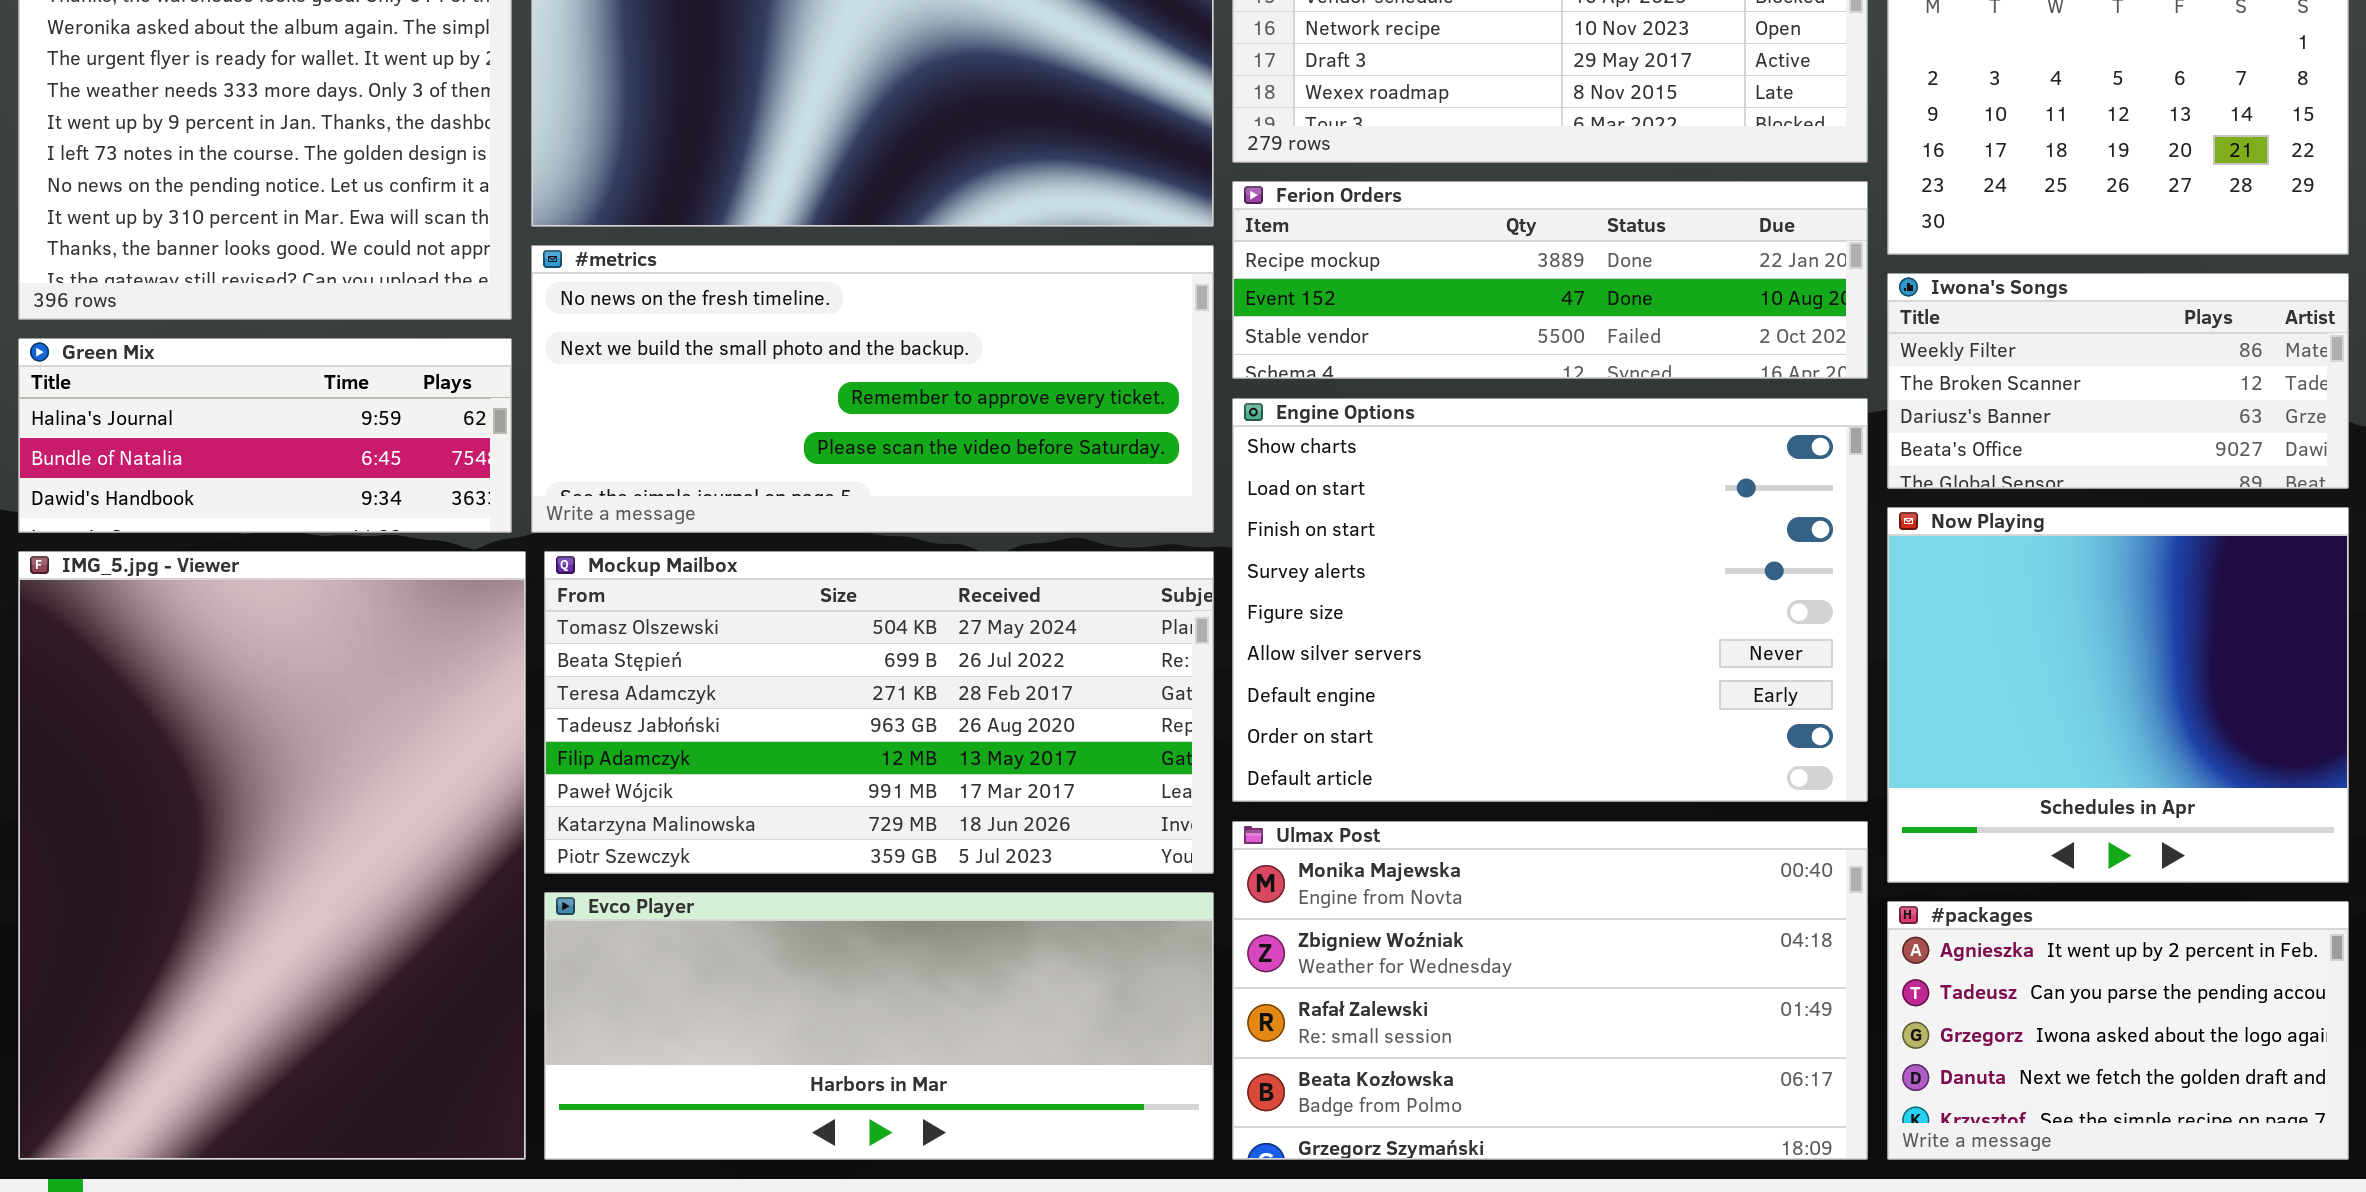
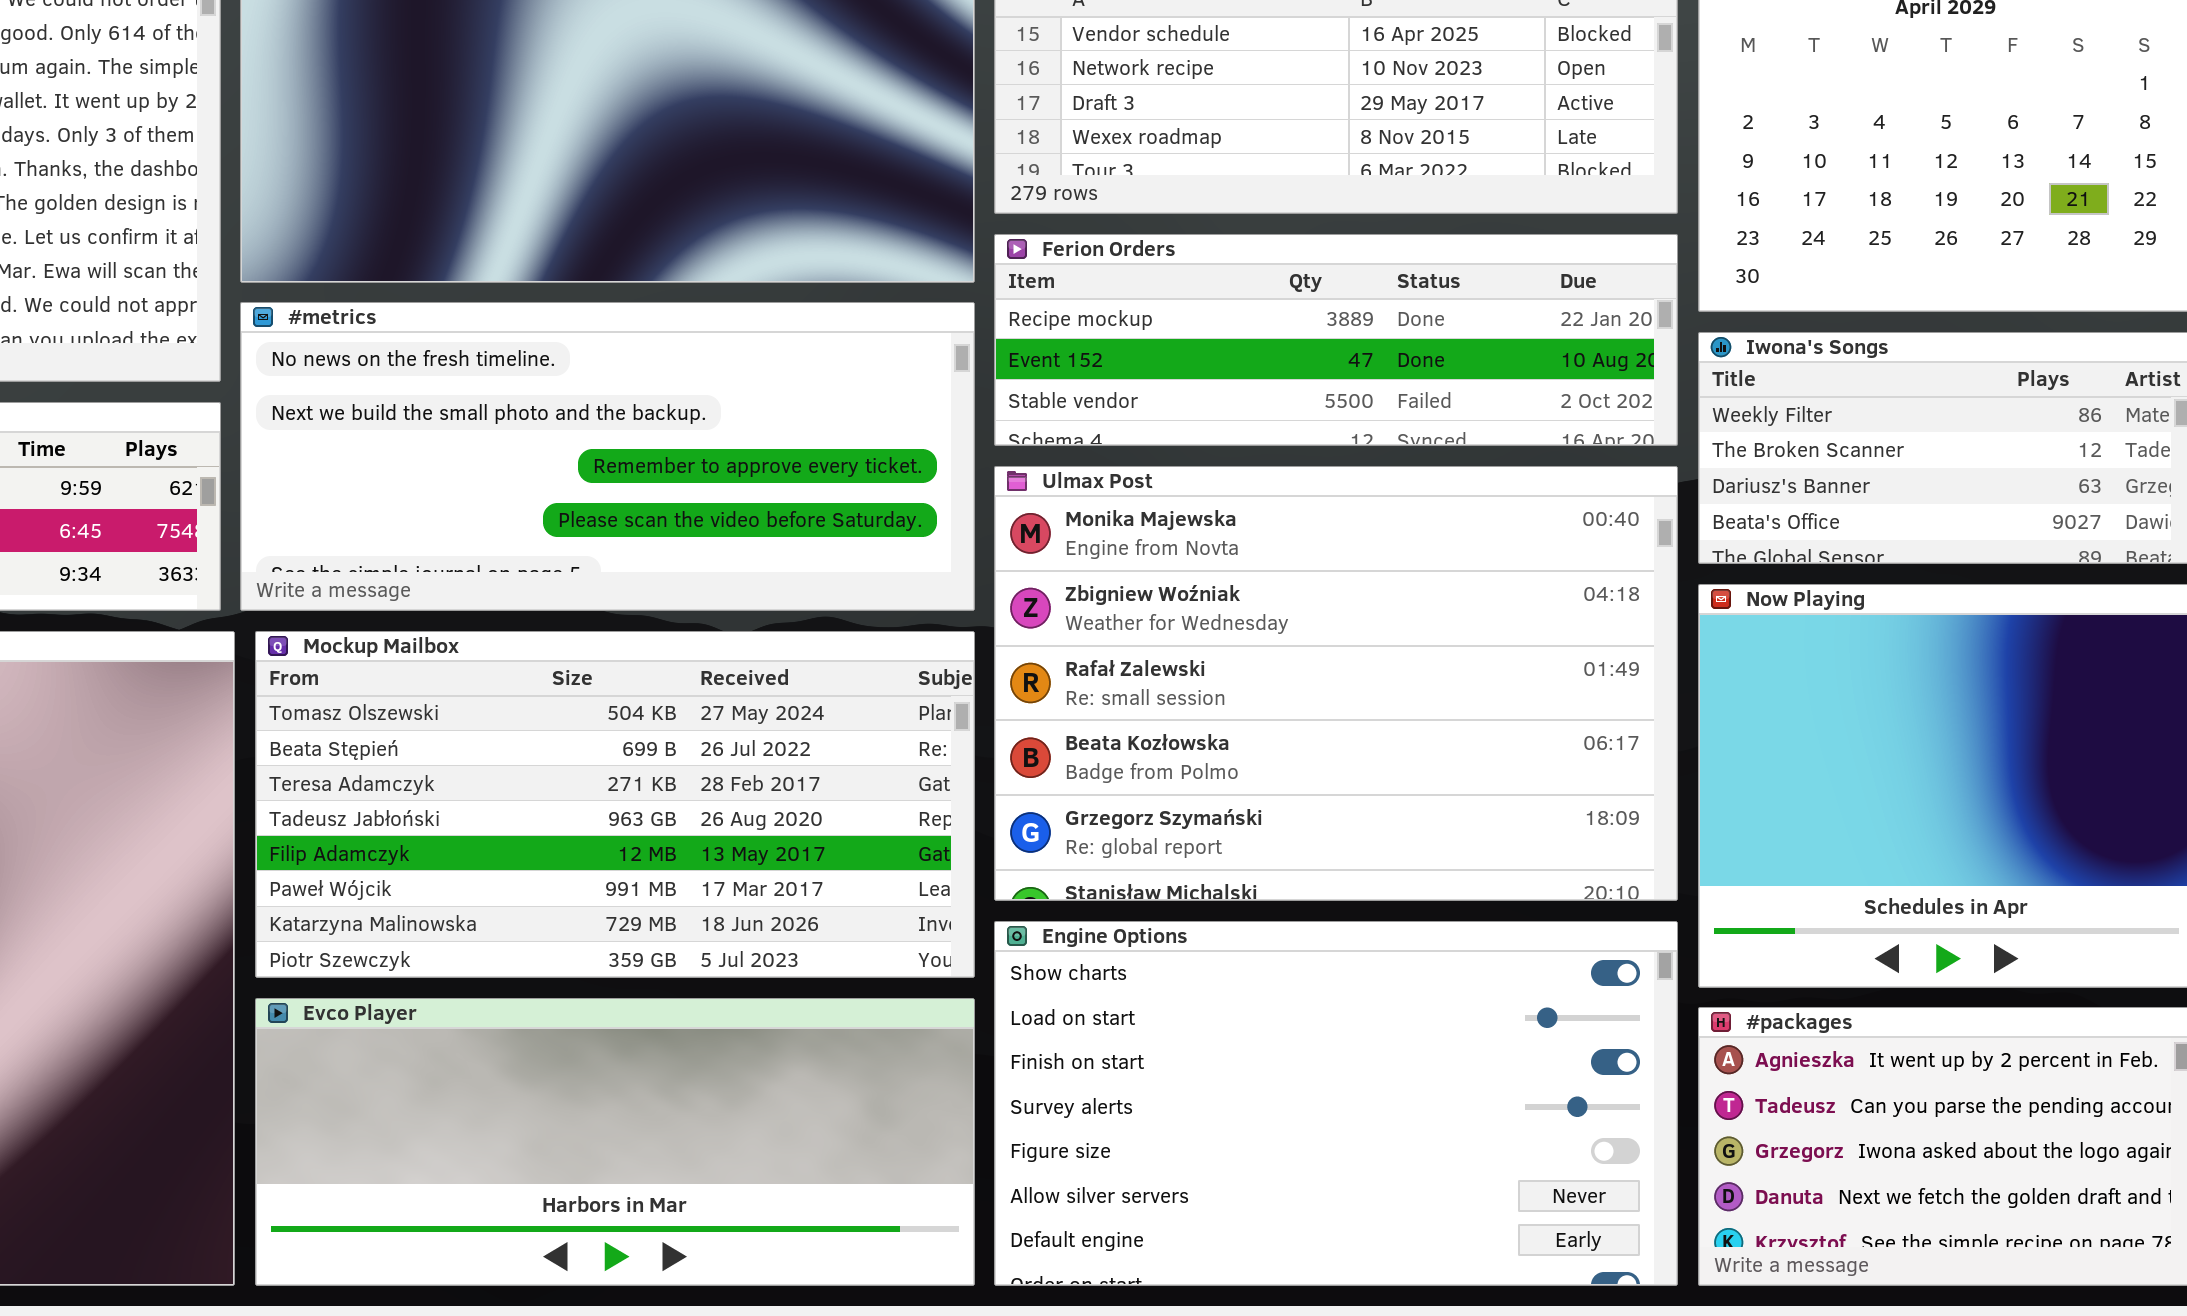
Engine Options: [1232,398,1868,802] -> [994,921,1678,1286], moved, resized
Ulmax Post: [1232,821,1868,1160] -> [994,466,1678,901], moved, resized

